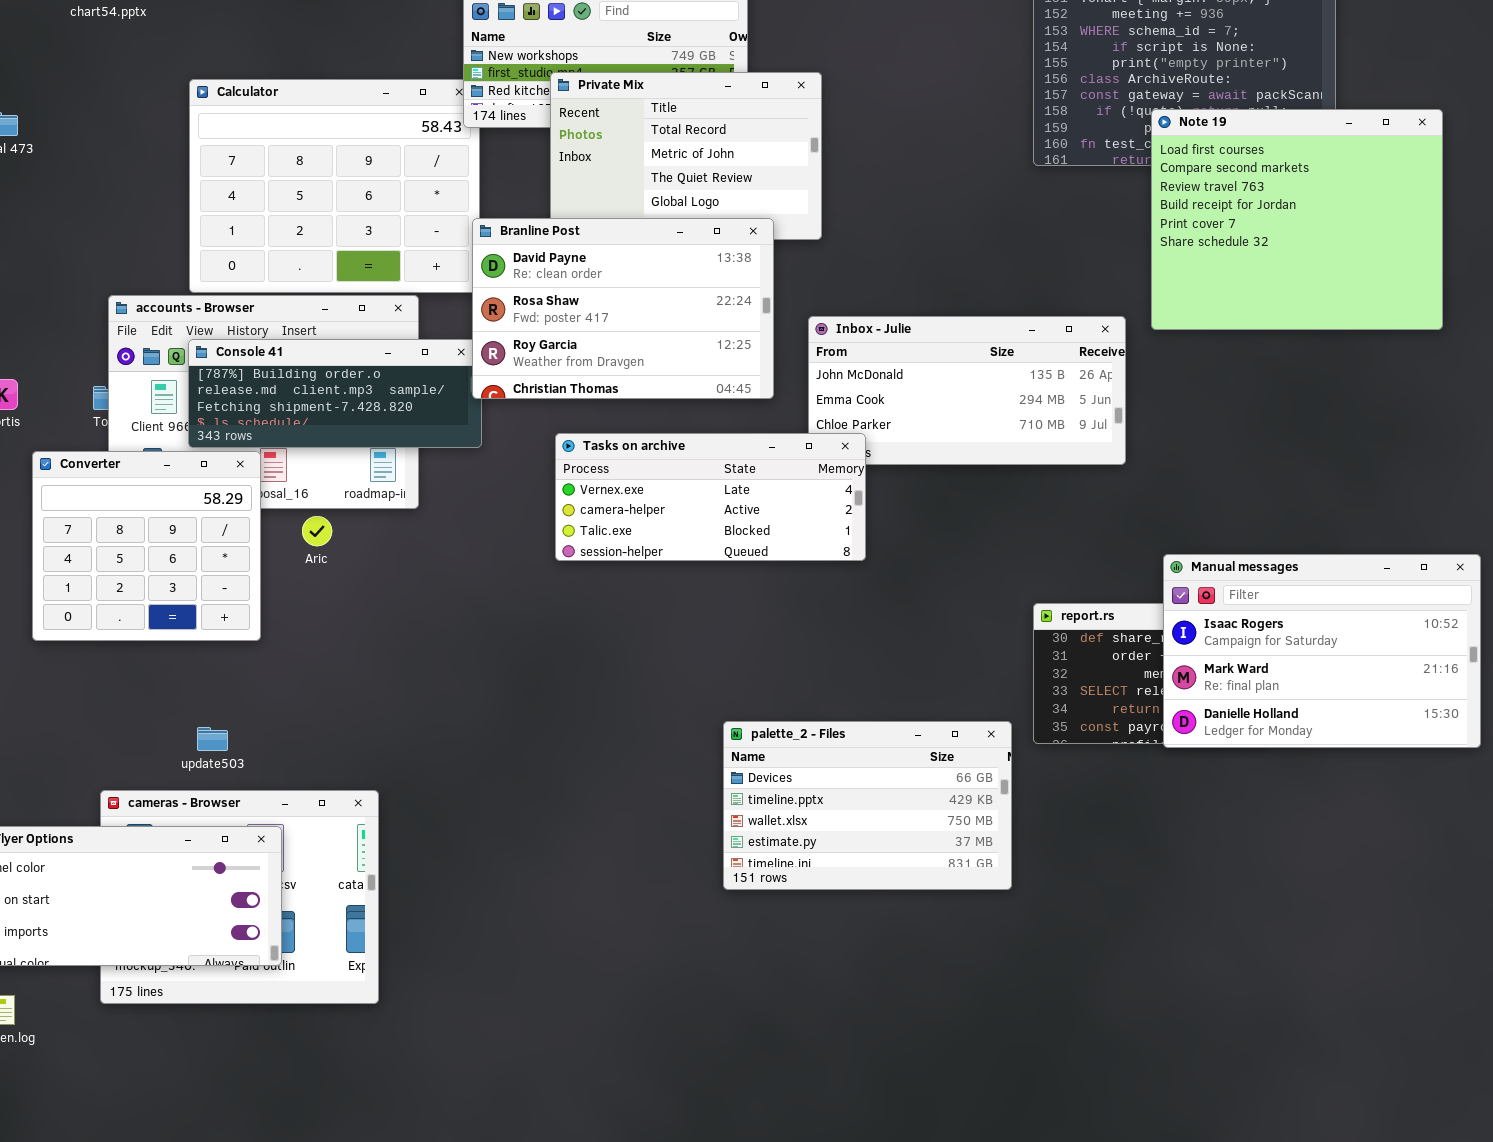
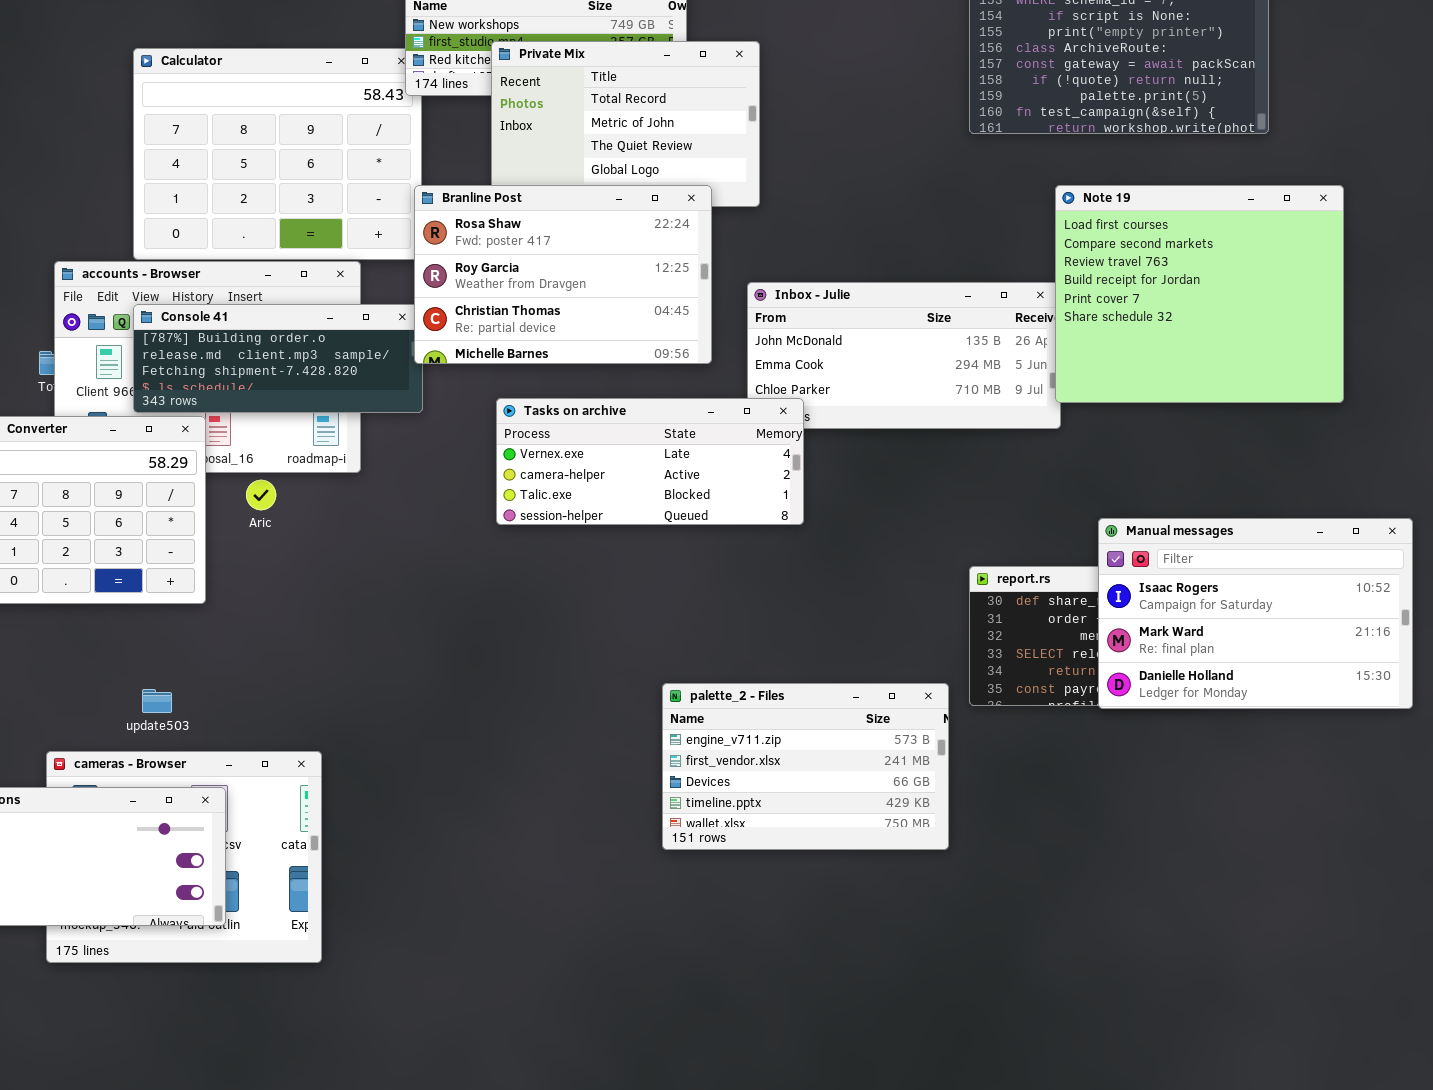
Note 19: [1151,109,1443,330] -> [1055,185,1344,403], moved
Branline Post: [472,218,774,399] -> [414,185,712,364], scrolled down 1 row
palette_2 - Files: [723,721,1012,890] -> [662,683,949,850], scrolled up 2 rows

